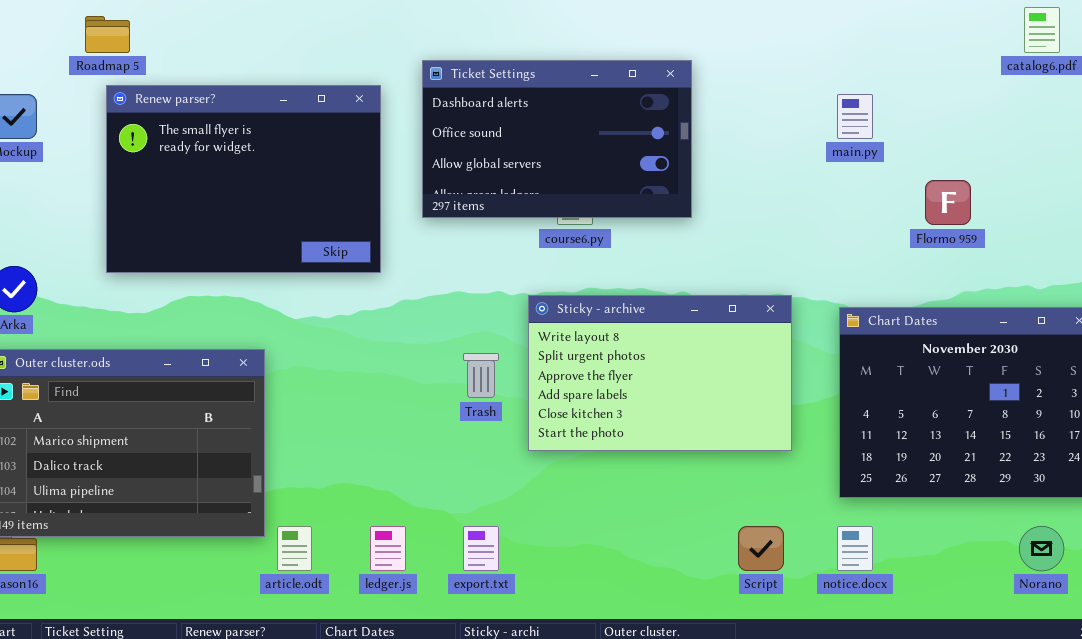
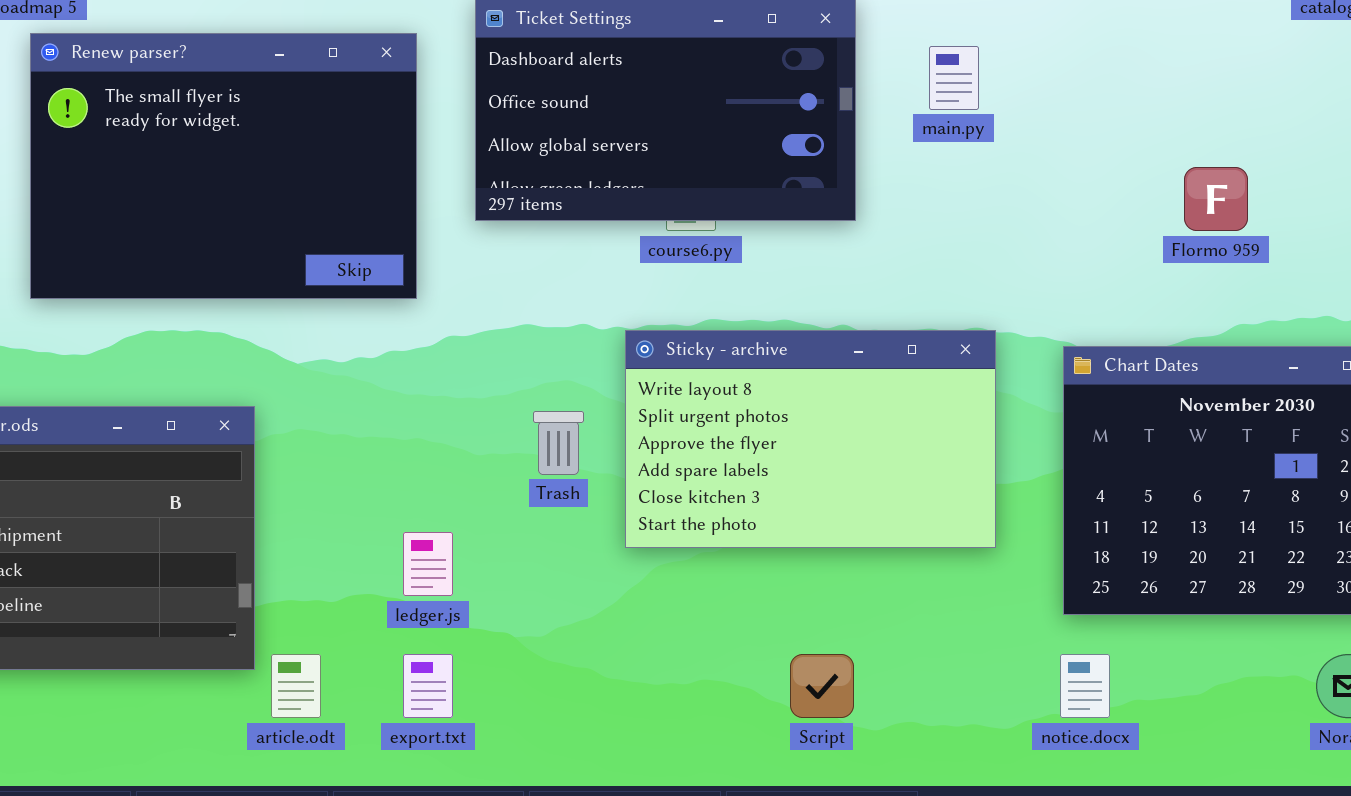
main.py: [837,94,873,139] -> [929,46,979,110], moved
ledger.js: [370,526,406,571] -> [403,532,453,596], moved
export.txt: [463,526,499,571] -> [403,654,453,718], moved
Script: [738,526,784,571] -> [790,654,854,718], moved

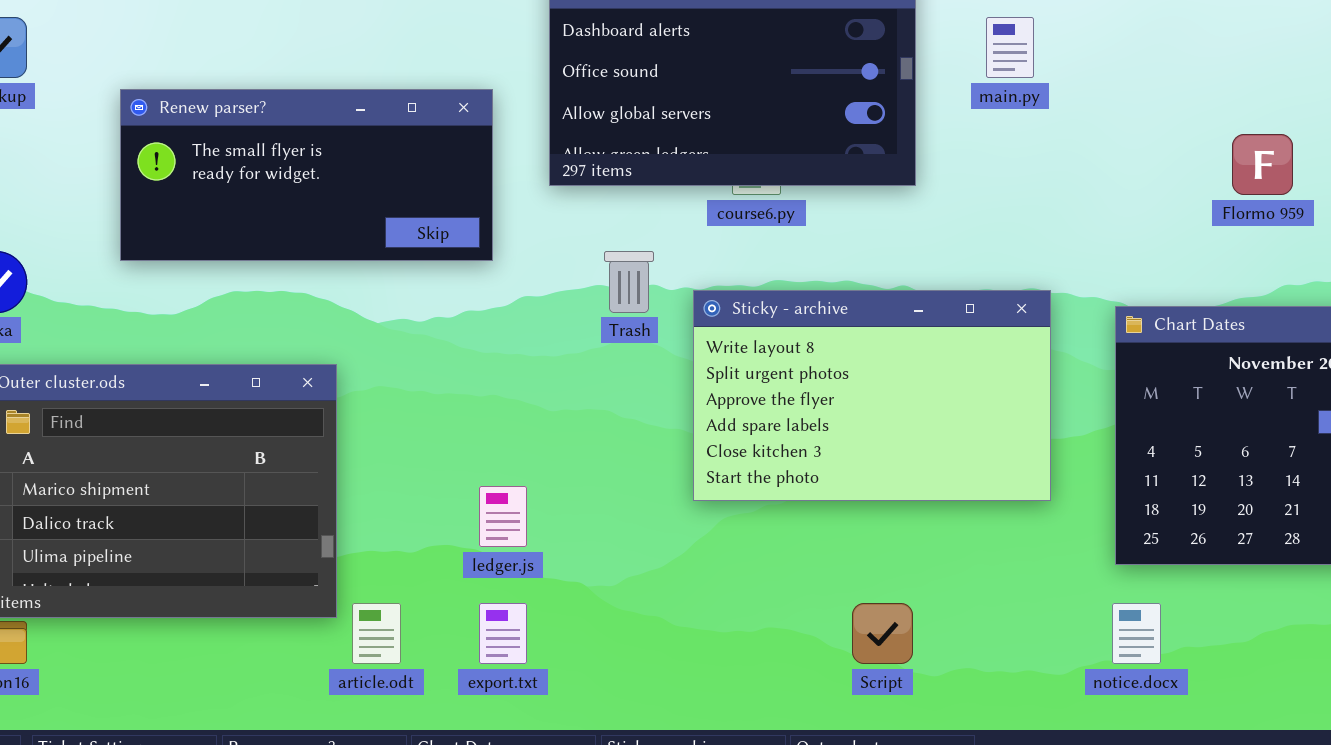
Renew parser?: [30,33,417,299] -> [120,89,493,261], resized
Trash: [533,411,584,475] -> [604,251,654,313], moved

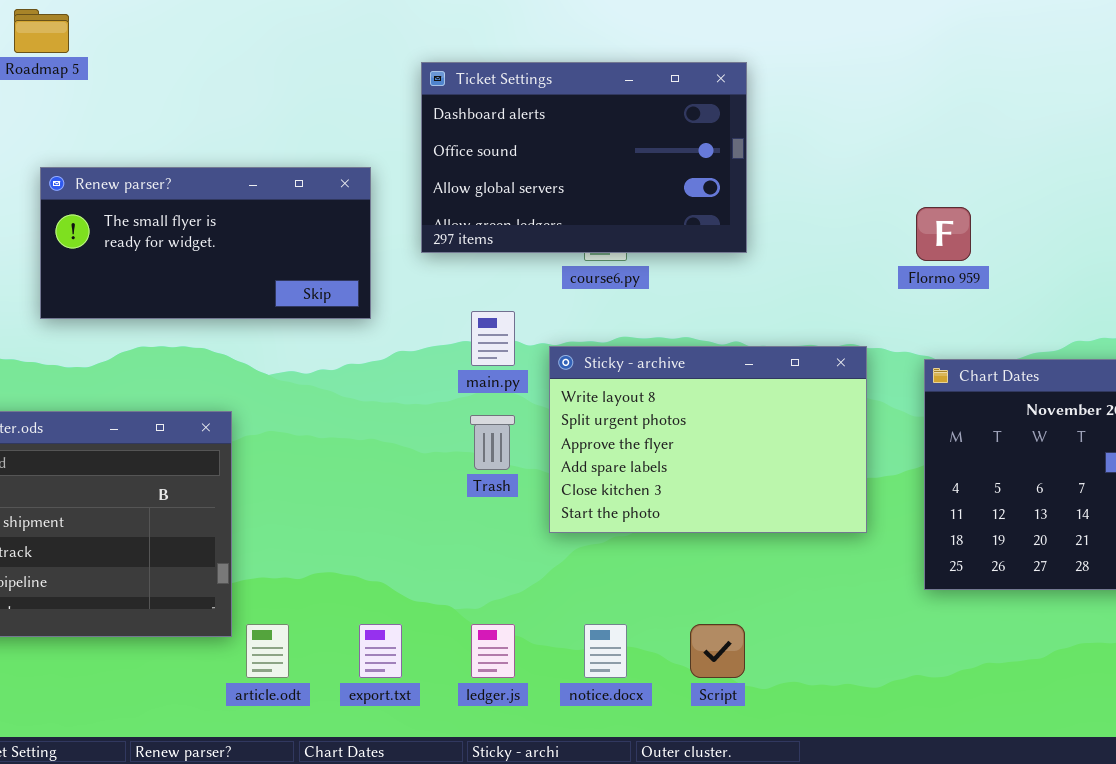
main.py: [986,17,1034,78] -> [471,311,515,366], moved
Flormo 959: [1232,134,1293,195] -> [916,207,971,261], moved
Trash: [604,251,654,313] -> [470,415,515,470], moved
ledger.js: [479,486,527,547] -> [471,624,515,678], moved
notice.docx: [1112,603,1161,664] -> [584,624,627,678], moved

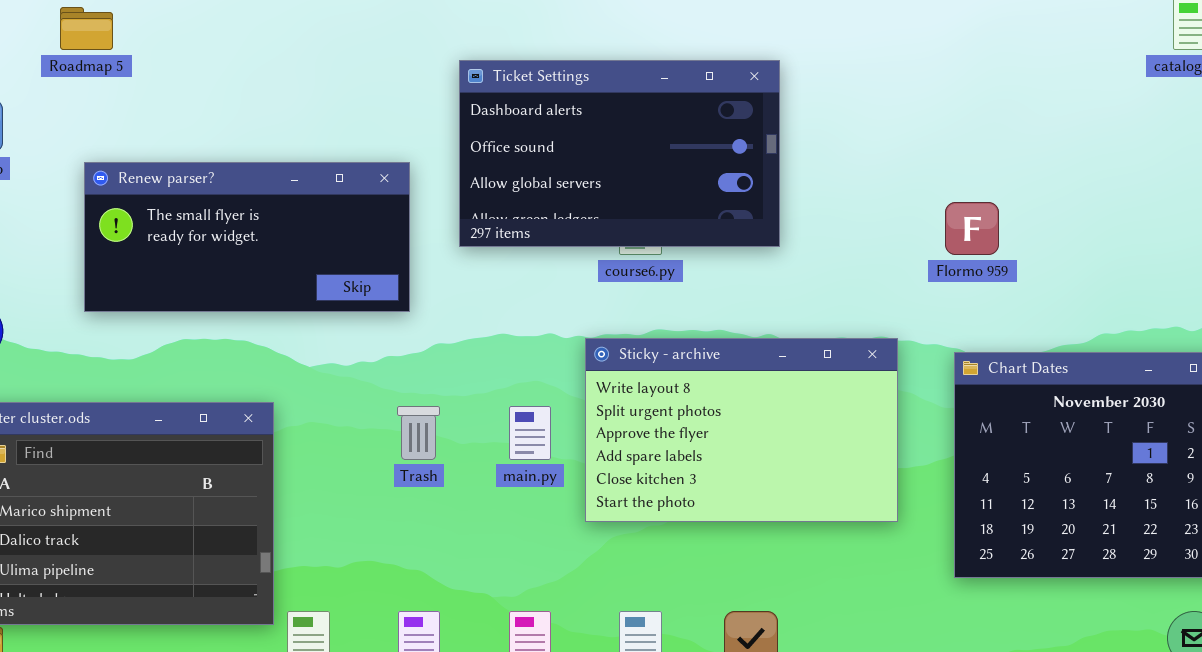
main.py: [471,311,515,366] -> [509,406,551,460], moved
Trash: [470,415,515,470] -> [397,406,440,460], moved

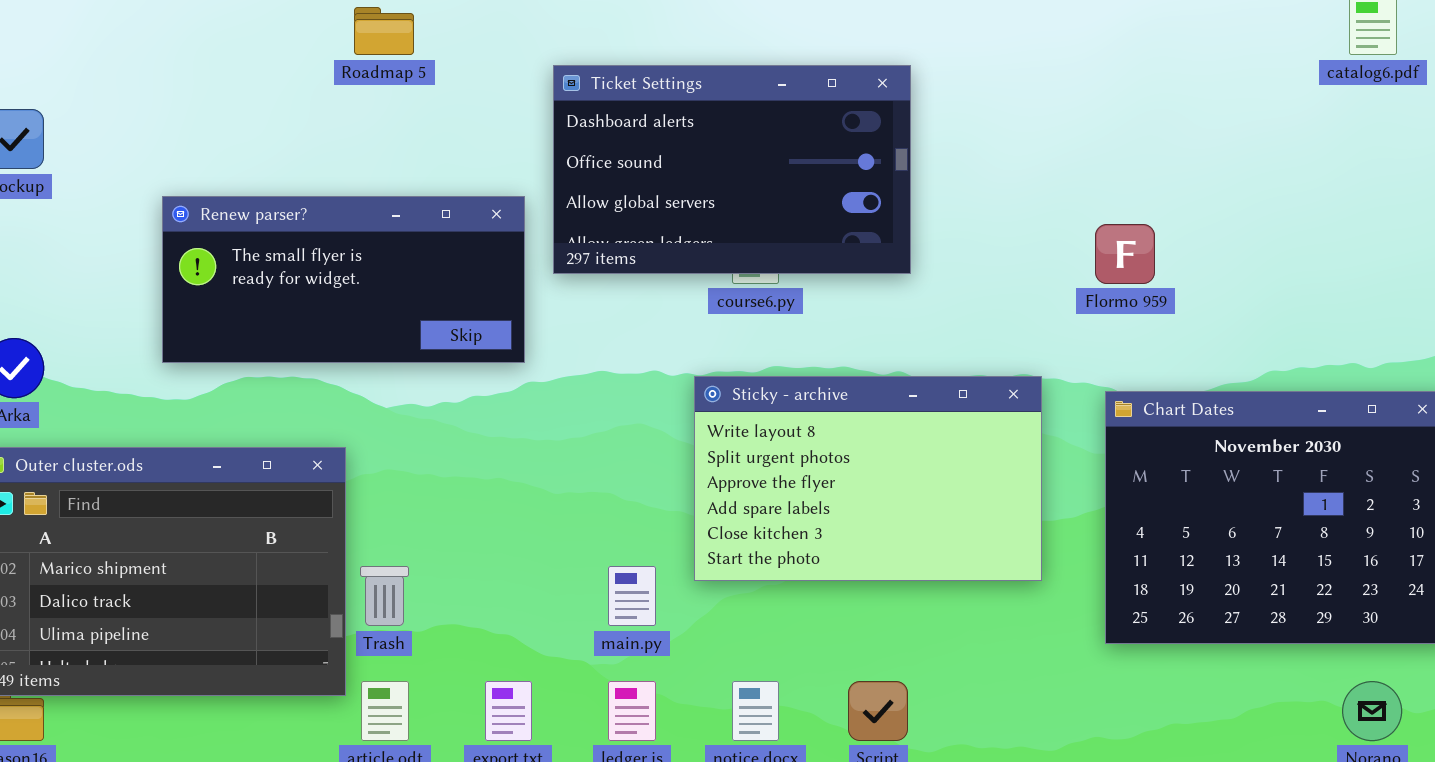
Roadmap 5: [60,7,113,50] -> [354,7,414,55], moved
Renew parser?: [84,162,410,312] -> [162,196,525,363], moved
Trash: [397,406,440,460] -> [360,566,409,626], moved
main.py: [509,406,551,460] -> [608,566,656,626], moved

